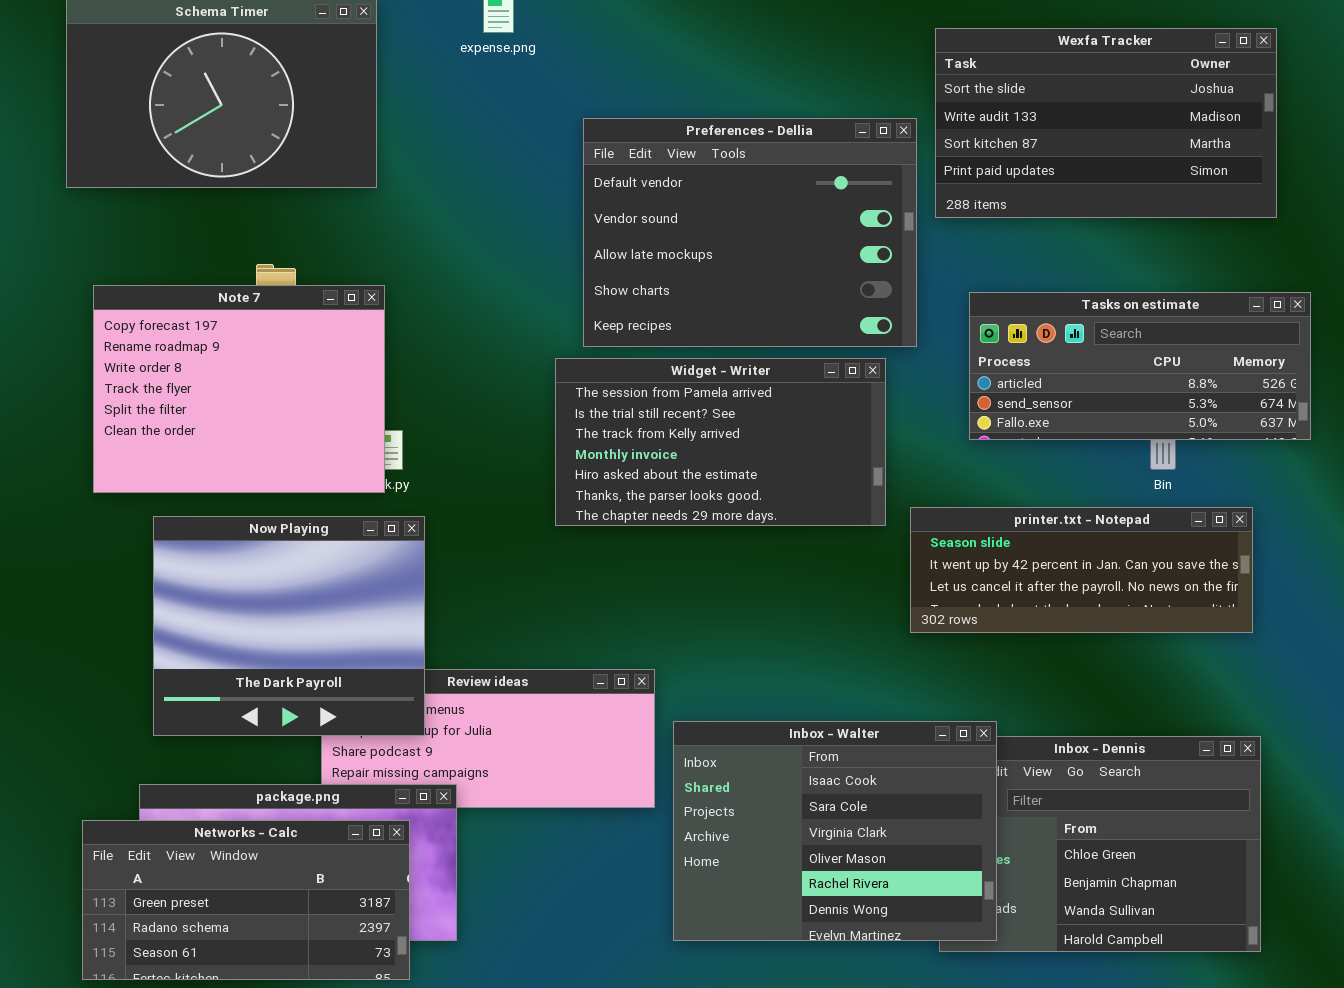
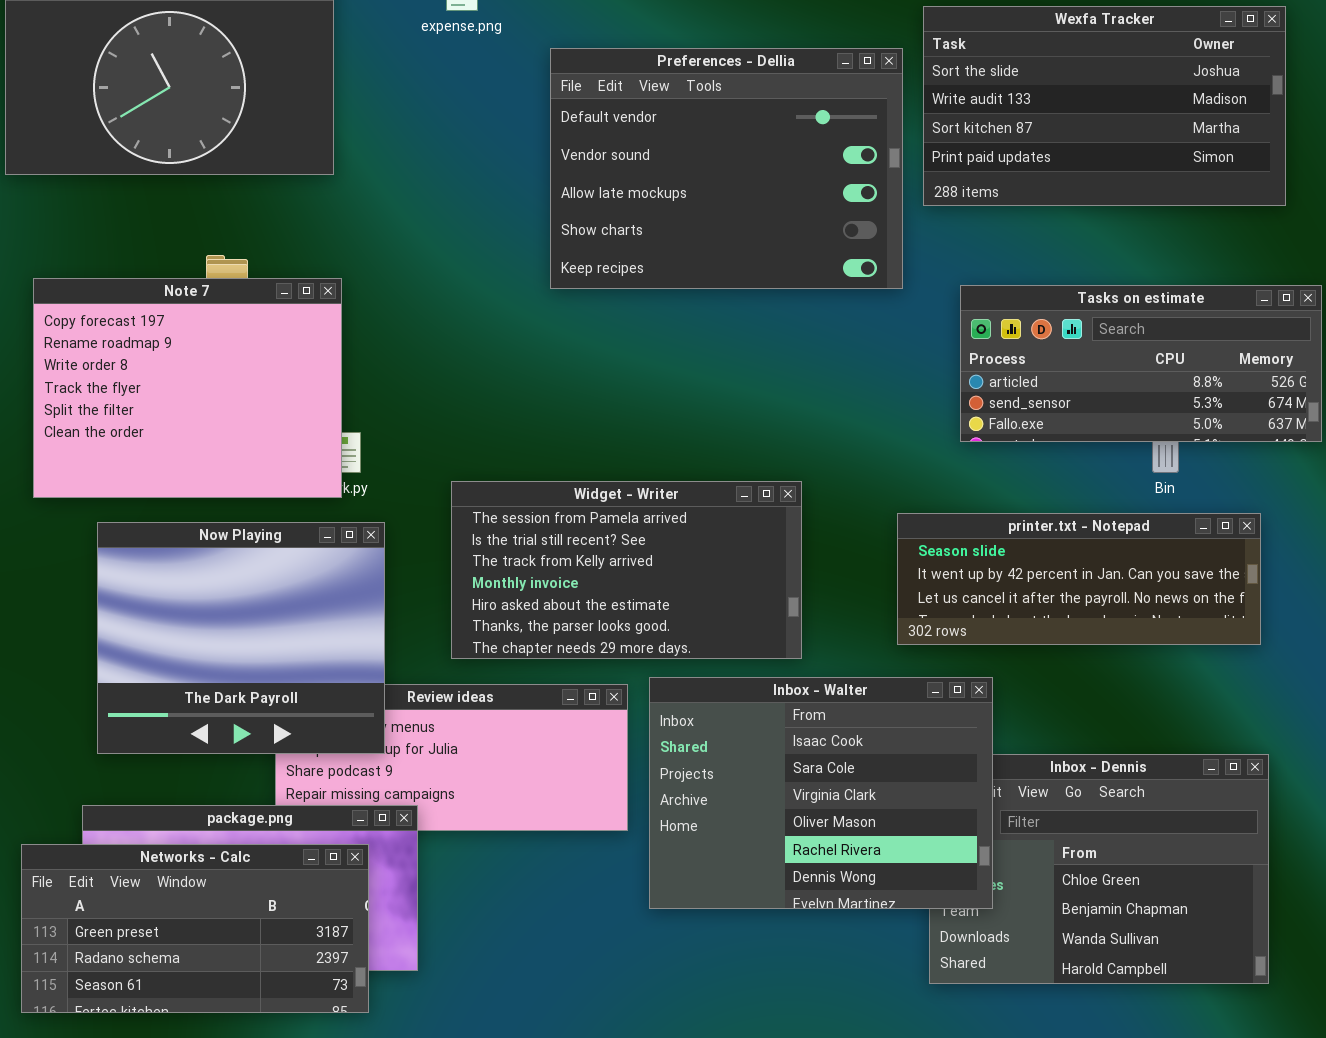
Preferences - Dellia: [583,118,917,347] -> [550,48,903,289], moved
Widget - Writer: [555,358,886,526] -> [451,481,802,659], moved
Inbox - Walter: [673,721,997,941] -> [649,677,993,909], moved

